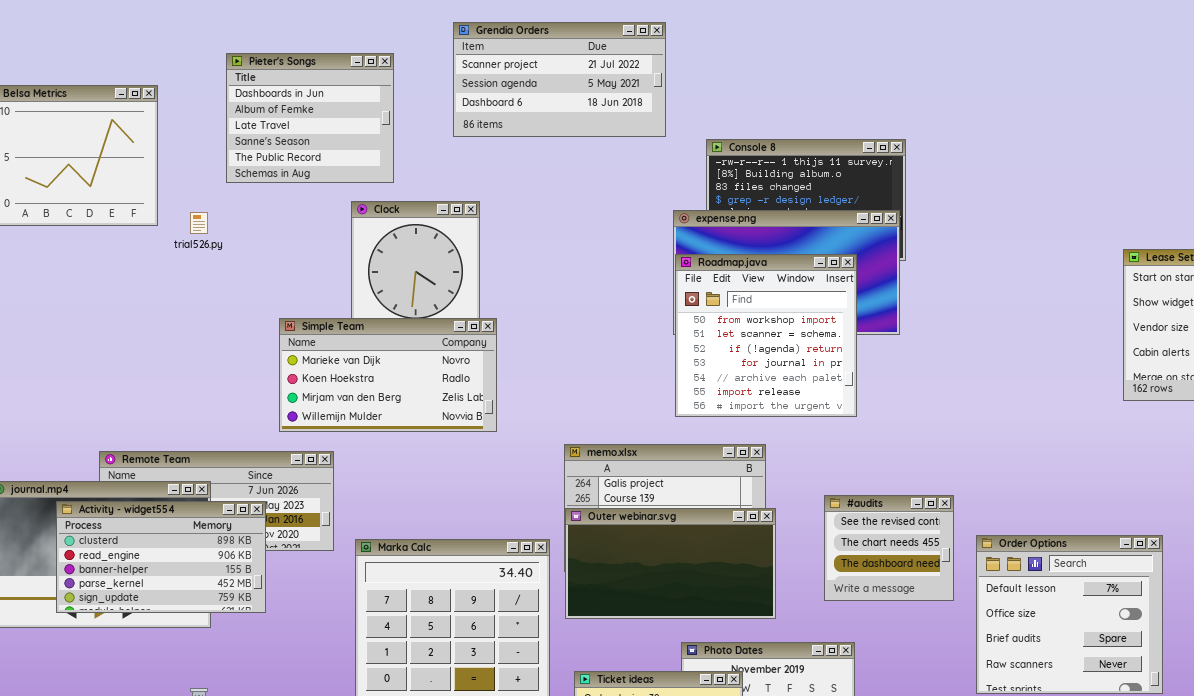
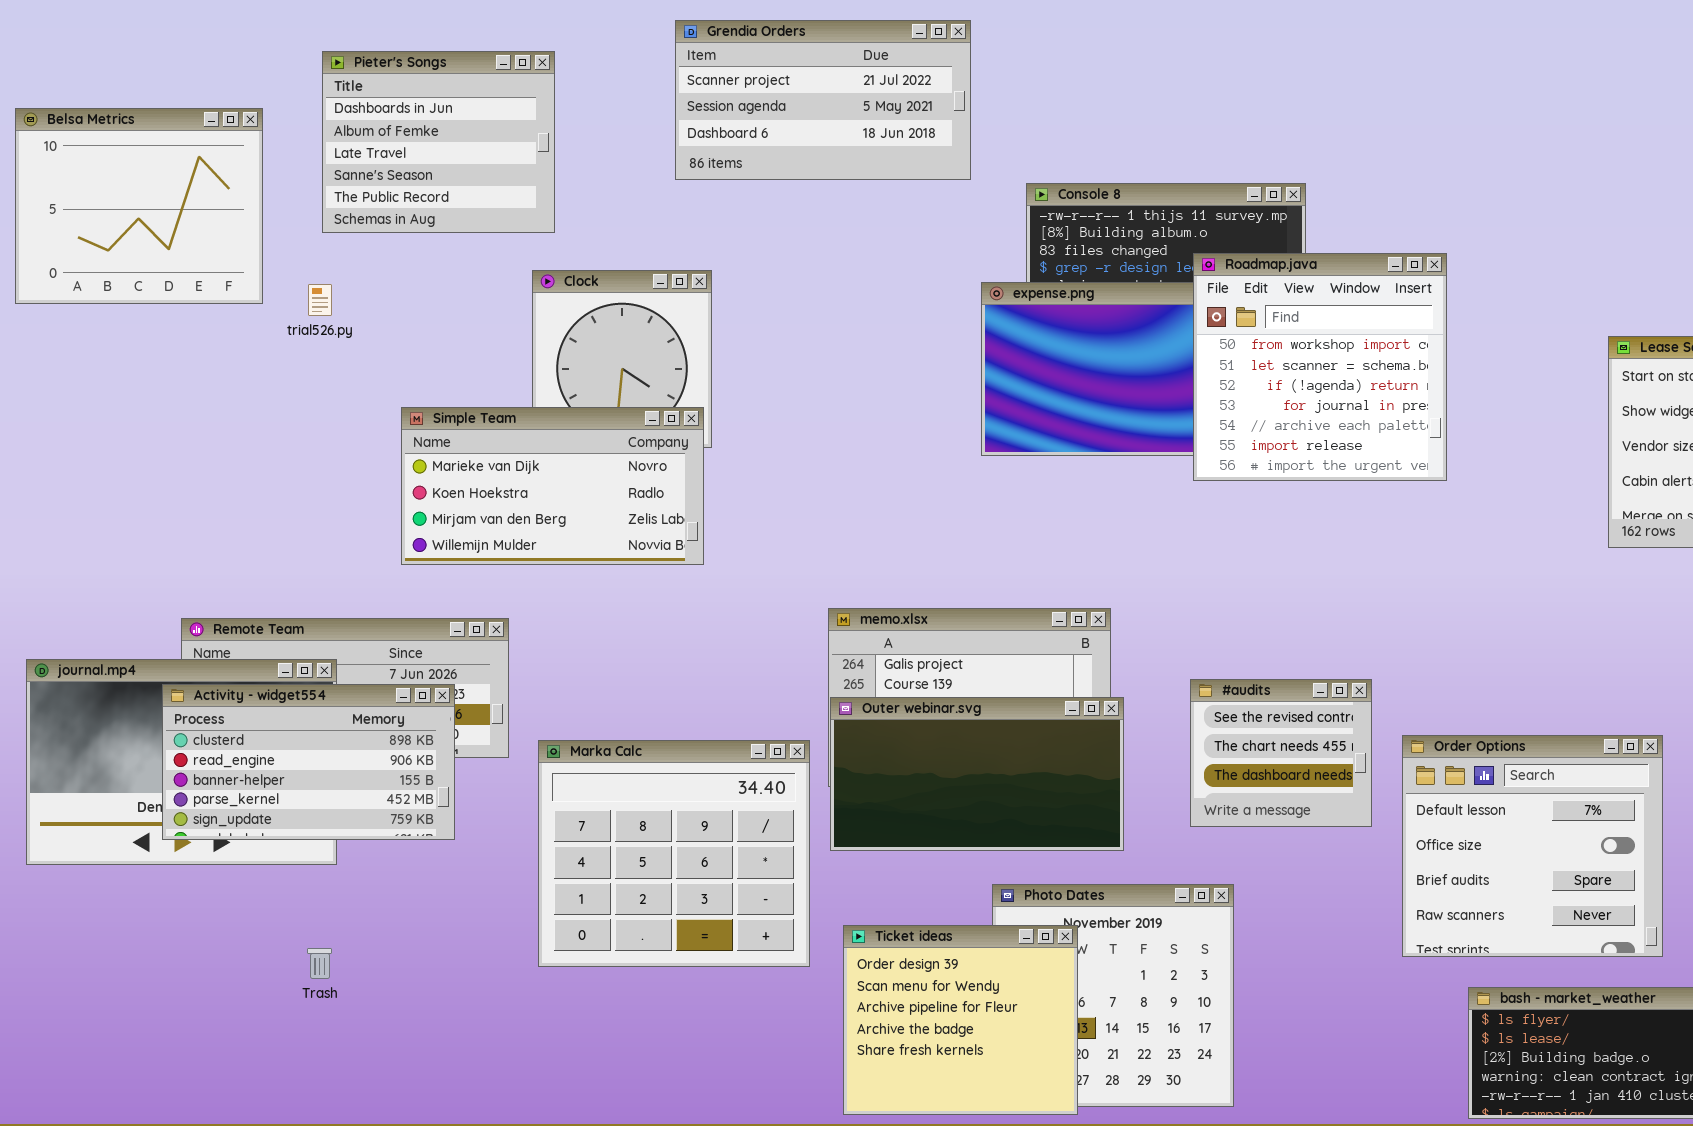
Pieter's Songs: [226,53,394,183] -> [322,51,555,233], moved
Roadmap.java: [675,254,857,417] -> [1193,253,1447,481], moved
Simple Team: [279,318,497,432] -> [401,407,704,565], moved
Activity - widget554: [56,501,266,613] -> [162,684,455,840], moved

